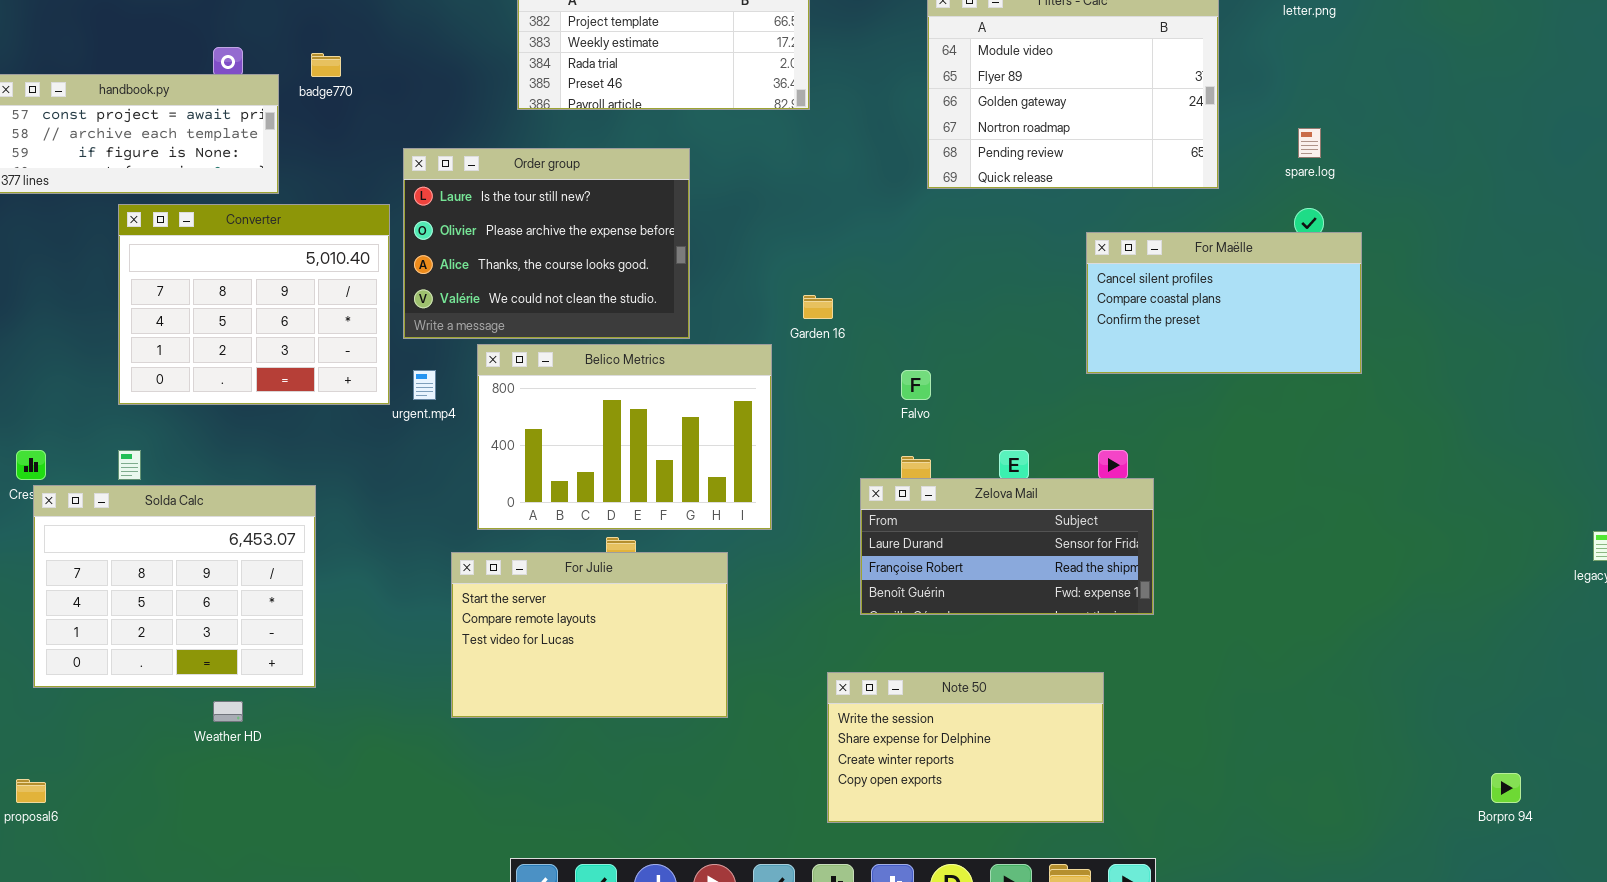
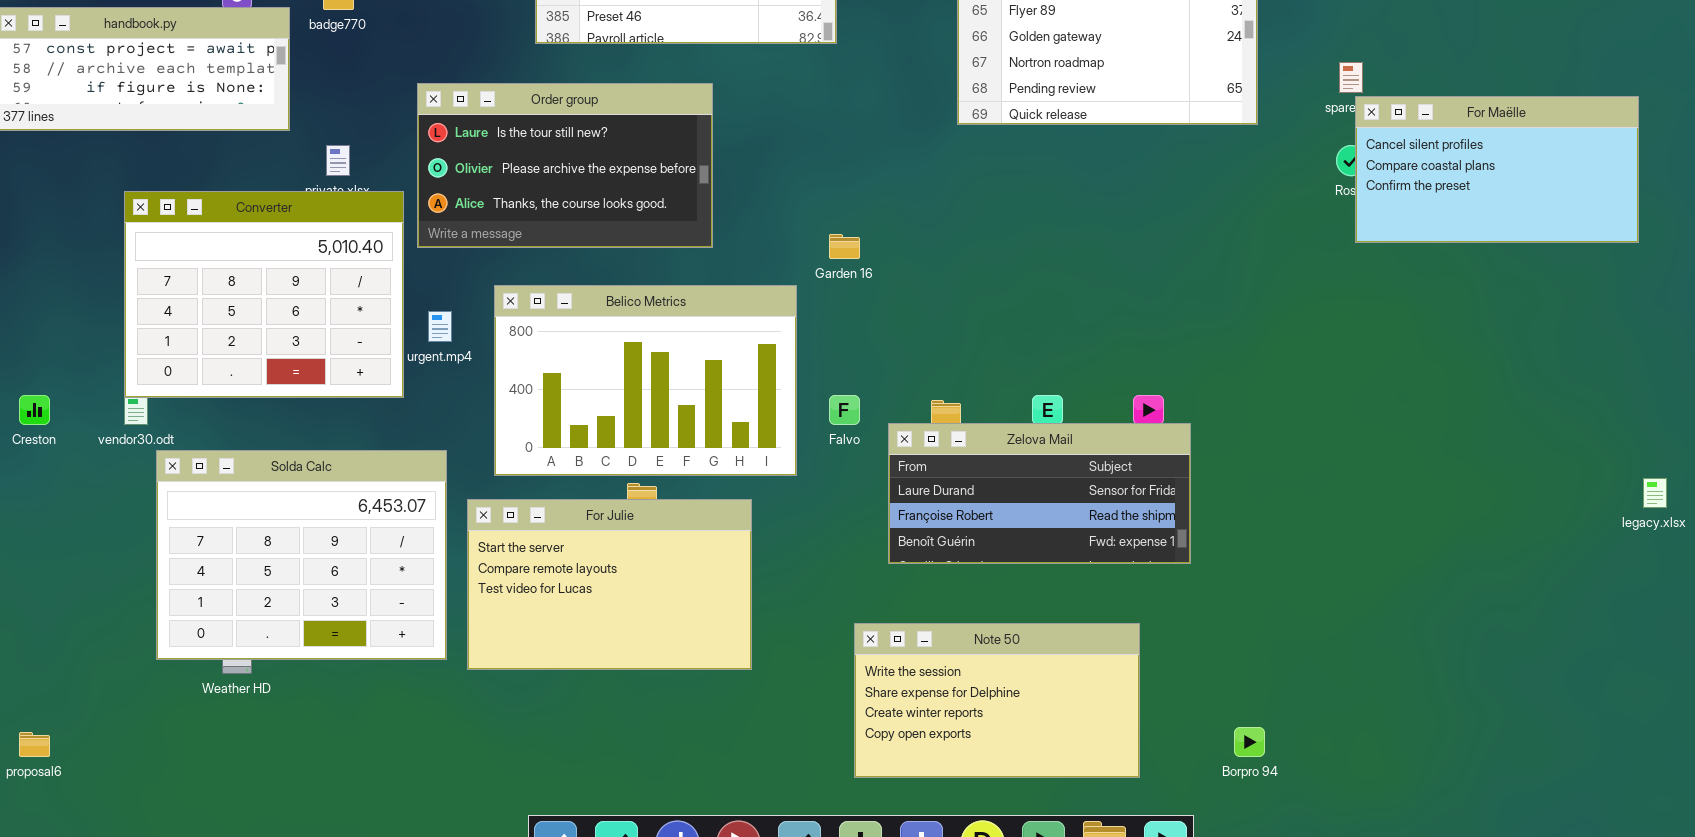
Order group: [403,148,690,339] -> [417,83,713,248], resized
Converter: [118,204,390,405] -> [124,191,404,398], moved
For Maëlle: [1086,232,1362,374] -> [1355,96,1639,243], moved
Falvo: [901,370,931,400] -> [829,395,860,425], moved
Solda Calc: [33,485,316,688] -> [156,450,447,660], moved
Borpro 94: [1491,773,1521,803] -> [1234,727,1265,757], moved

